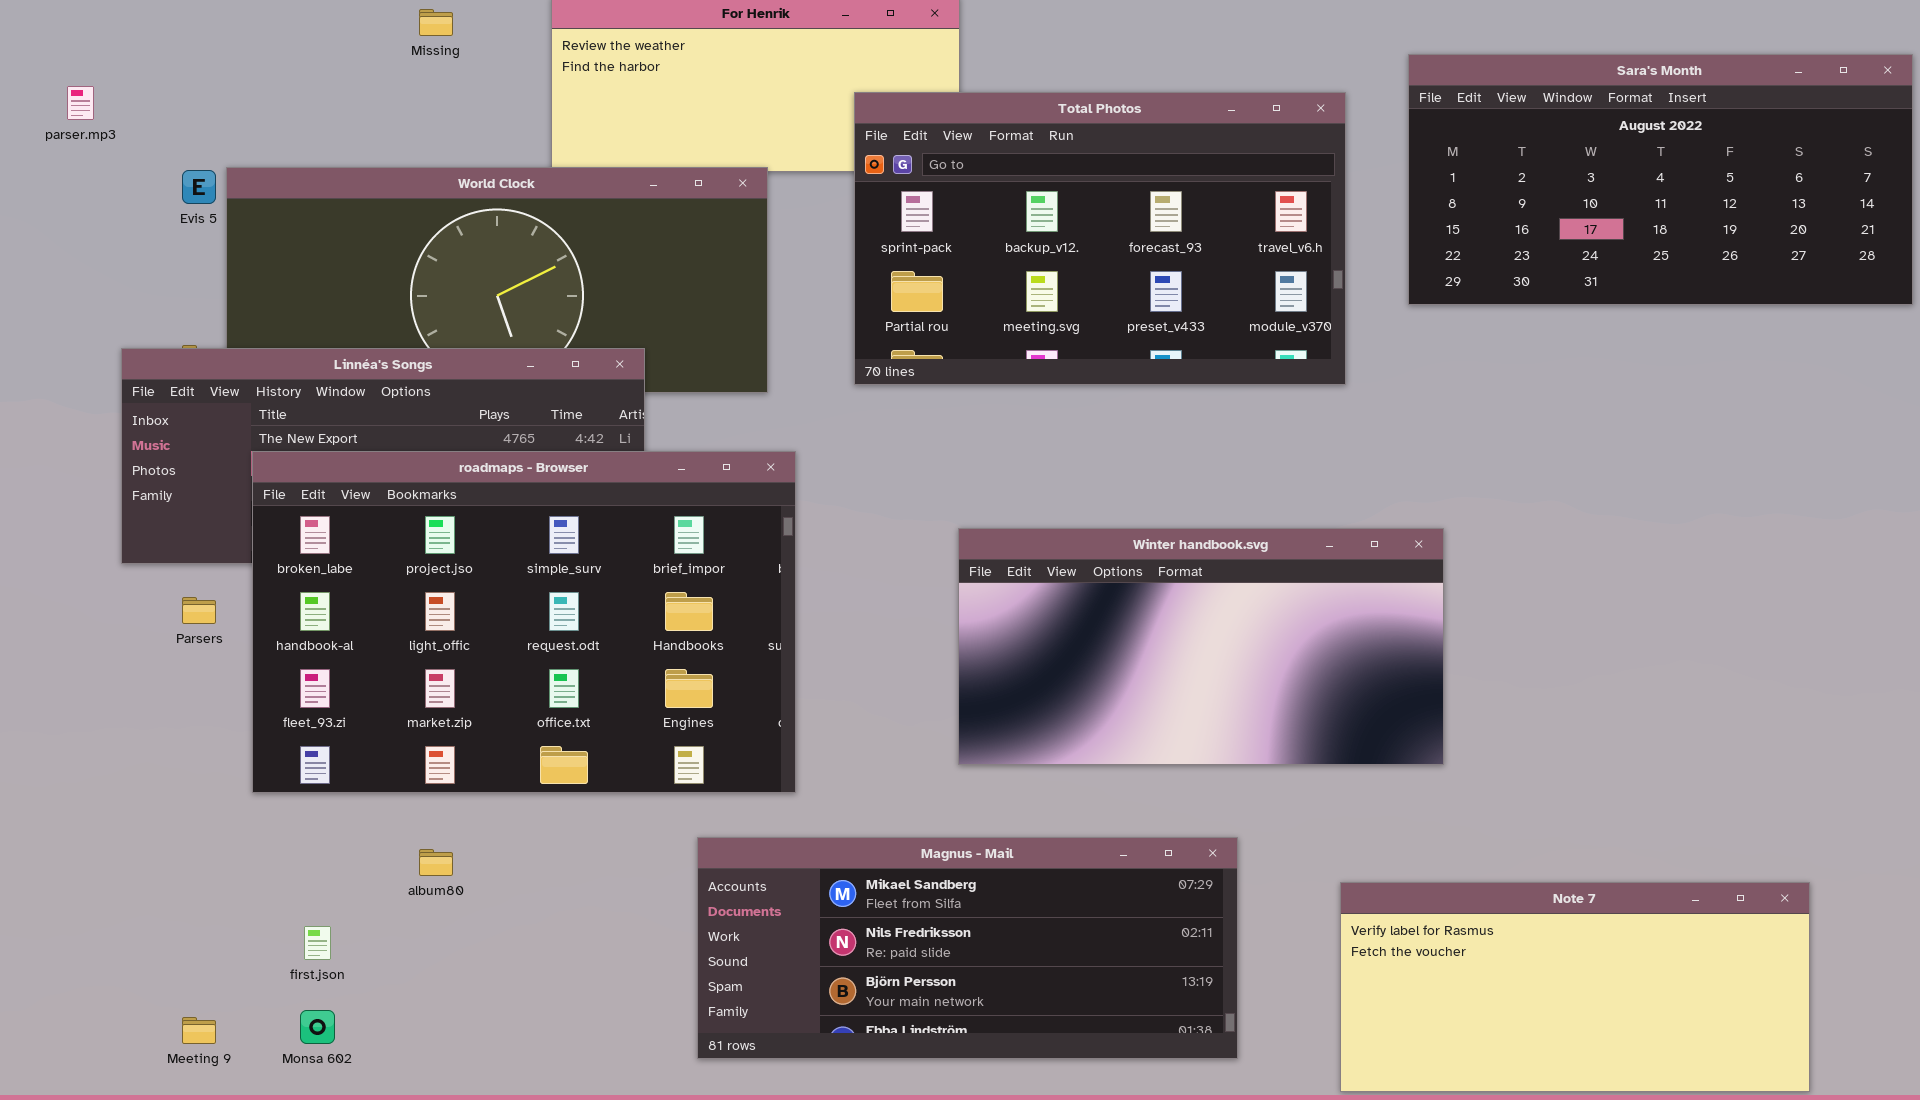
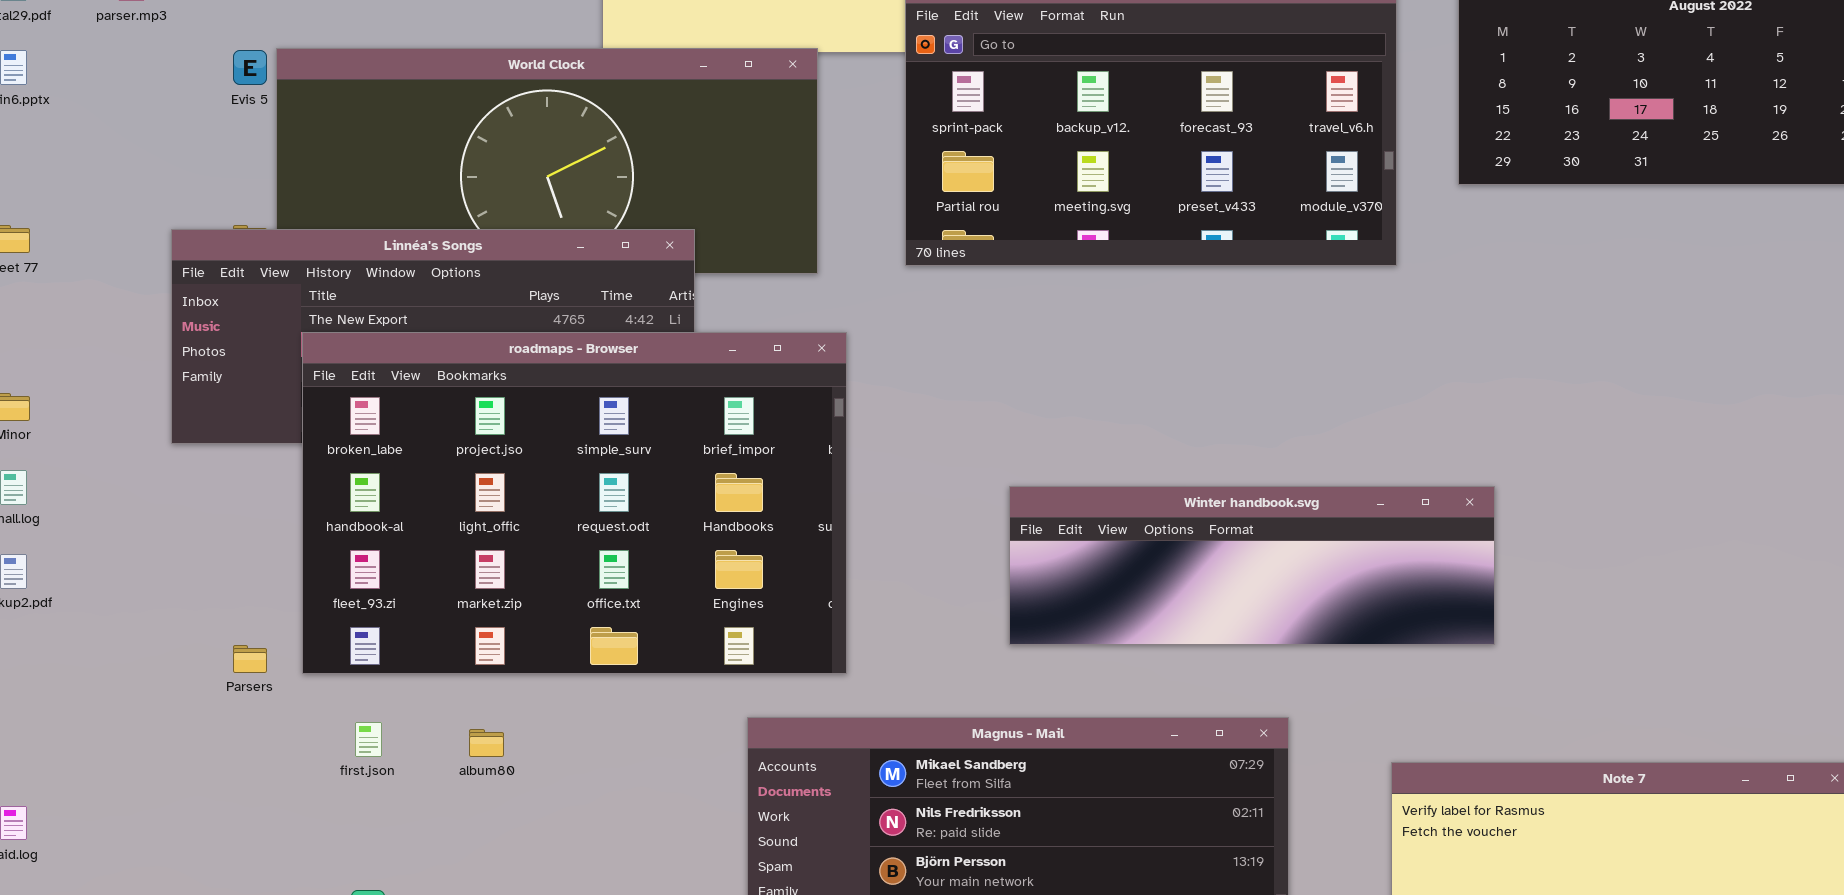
Winter handbook.svg: [958,528,1444,765] -> [1009,486,1495,645], resized
Parsers: [182,597,216,624] -> [233,645,267,673], moved
first.json: [304,926,331,960] -> [355,722,382,757], moved

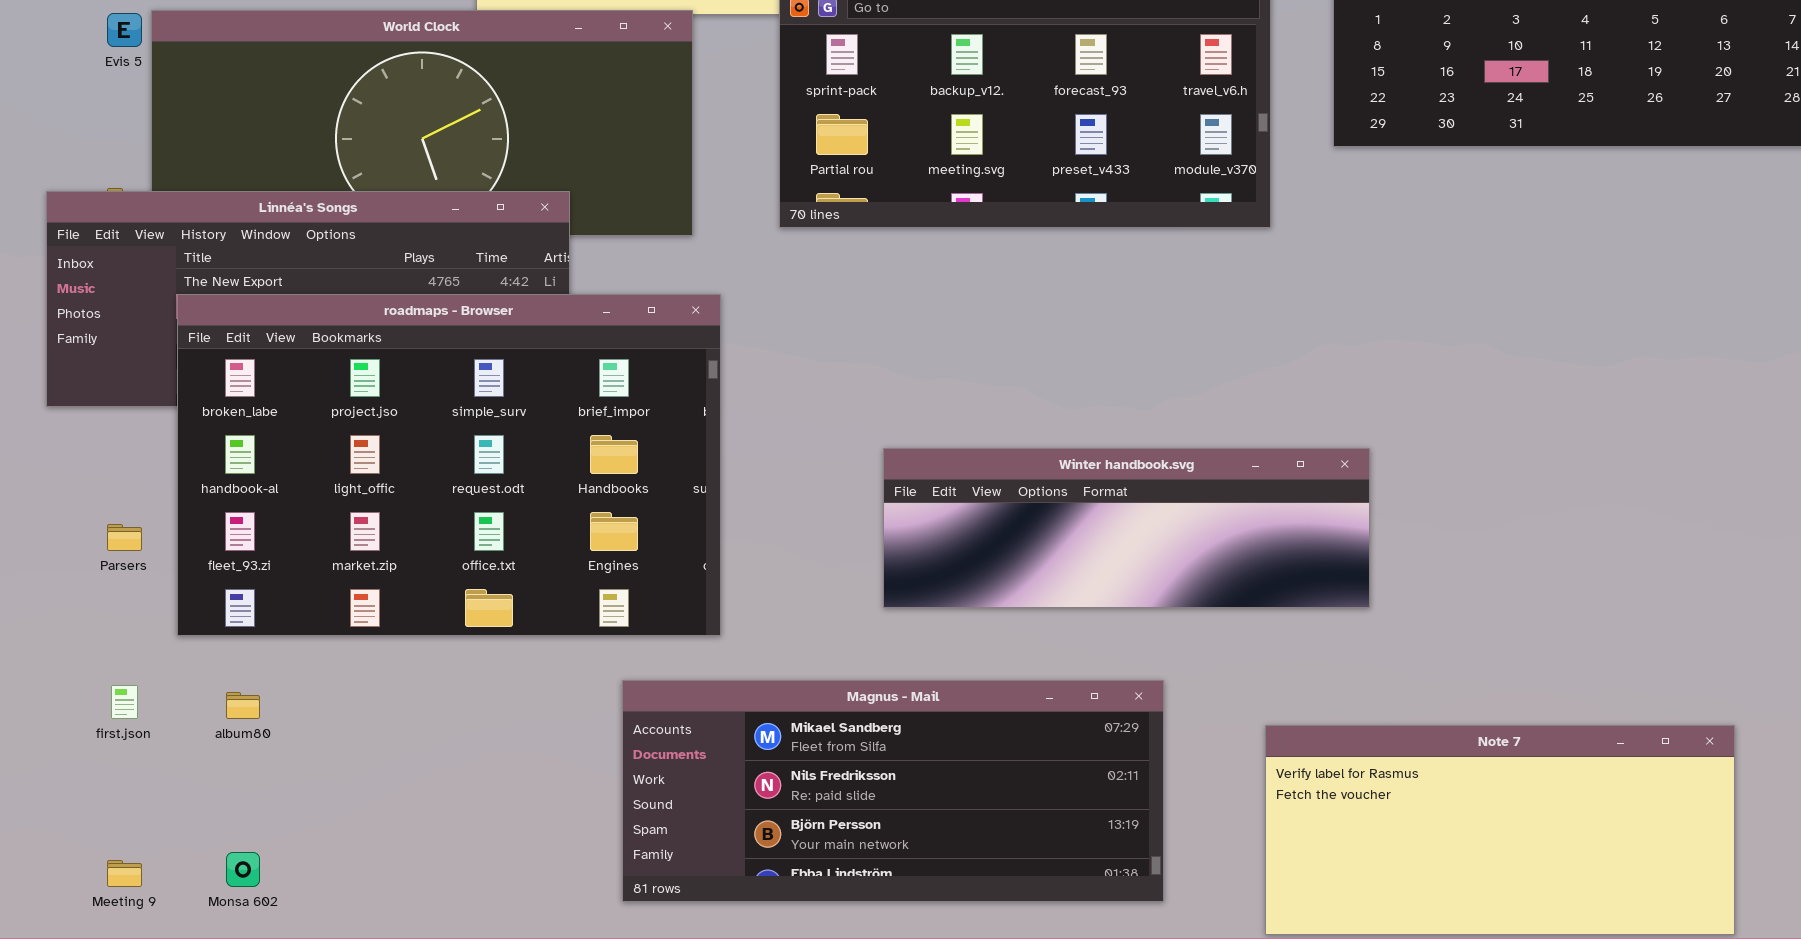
Parsers: [233,645,267,673] -> [107,524,142,551], moved
first.json: [355,722,382,757] -> [111,685,138,719], moved
album80: [469,729,504,757] -> [226,692,260,719], moved

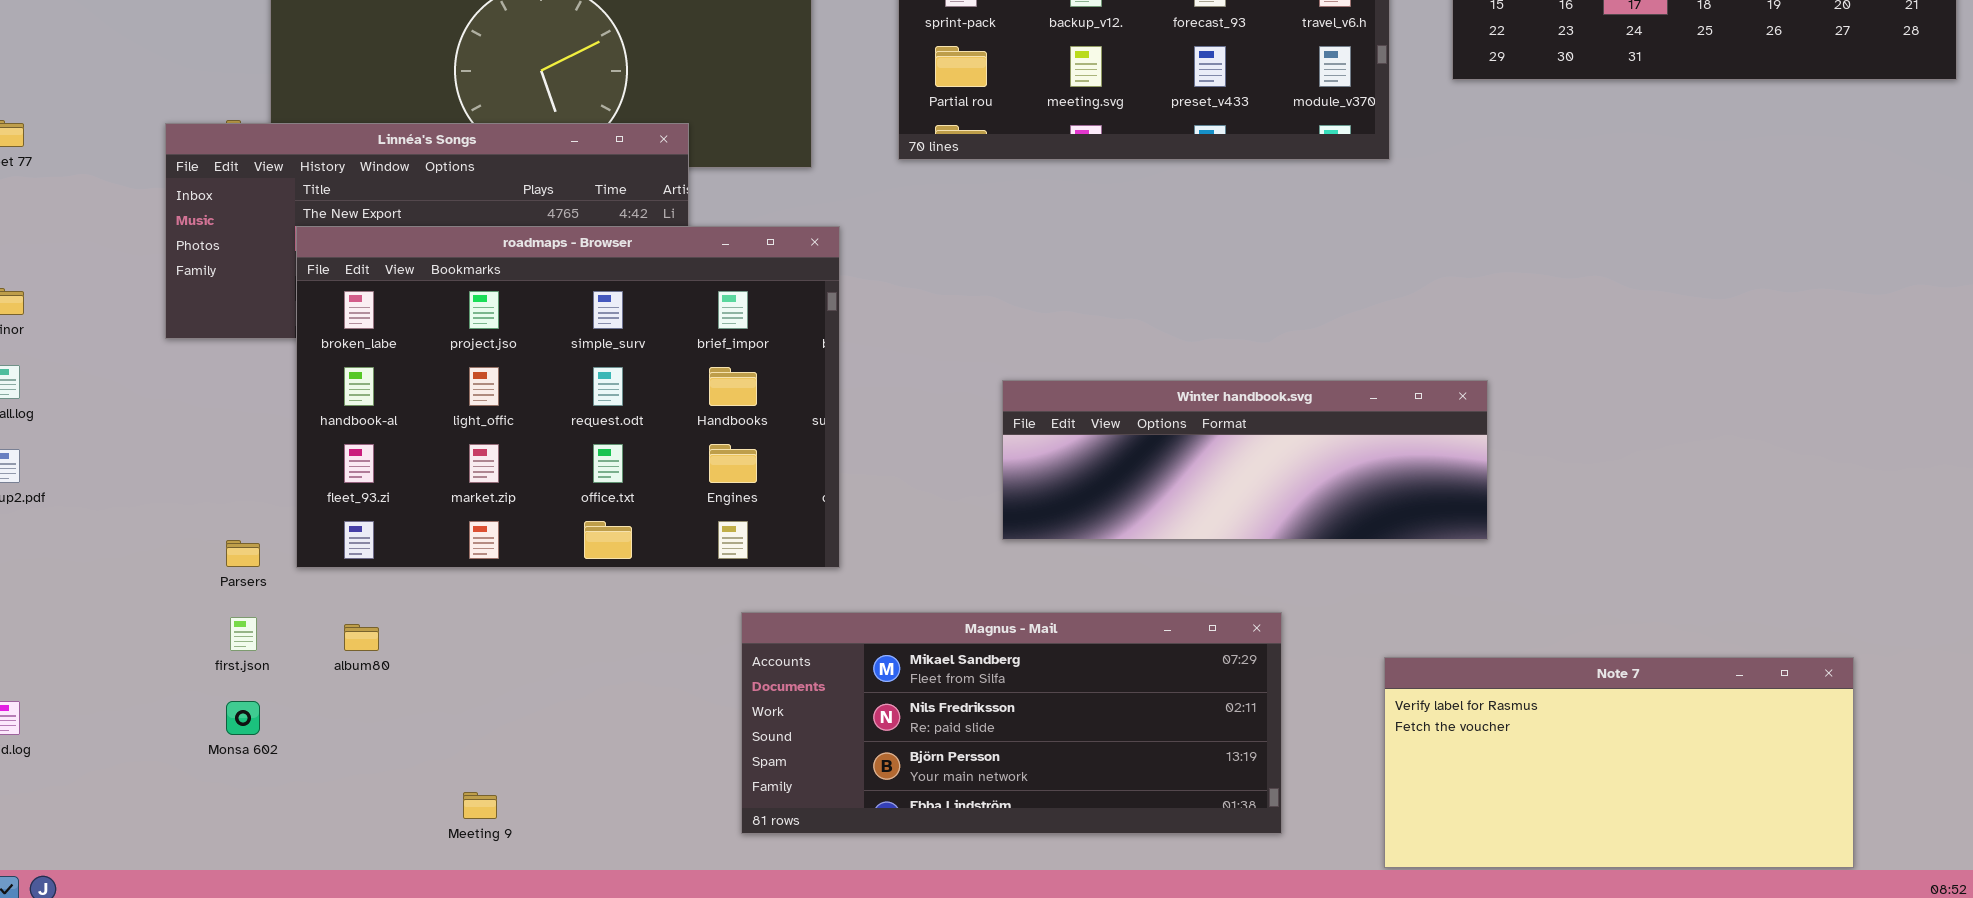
Parsers: [107,524,142,551] -> [226,540,260,567], moved
Monsa 602: [226,852,260,887] -> [226,701,260,735], moved
Meeting 9: [107,860,142,887] -> [463,792,497,819], moved

